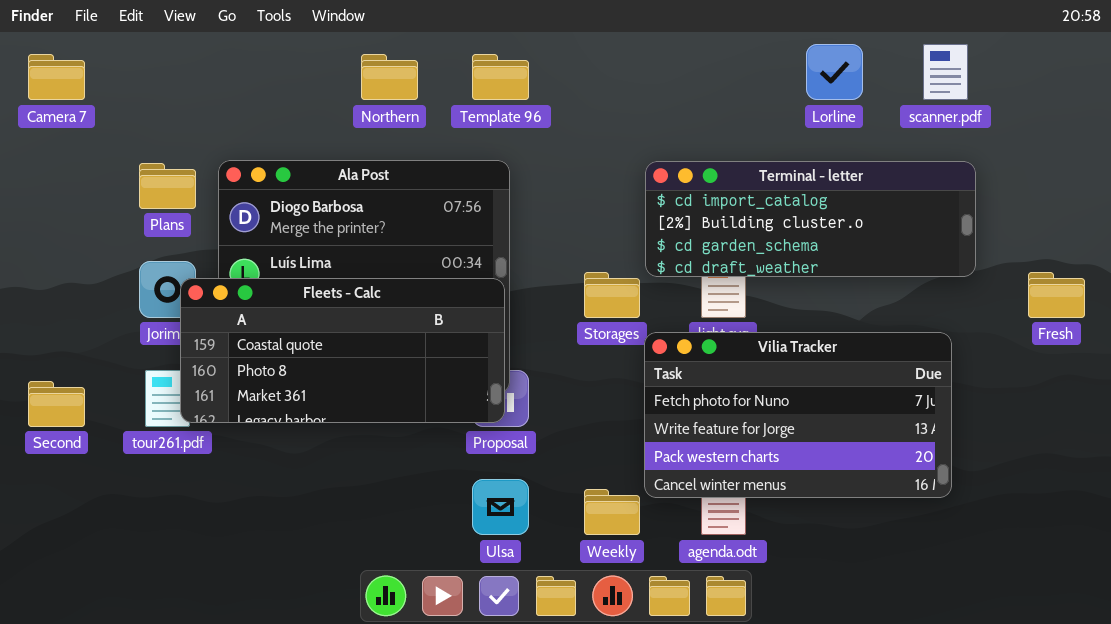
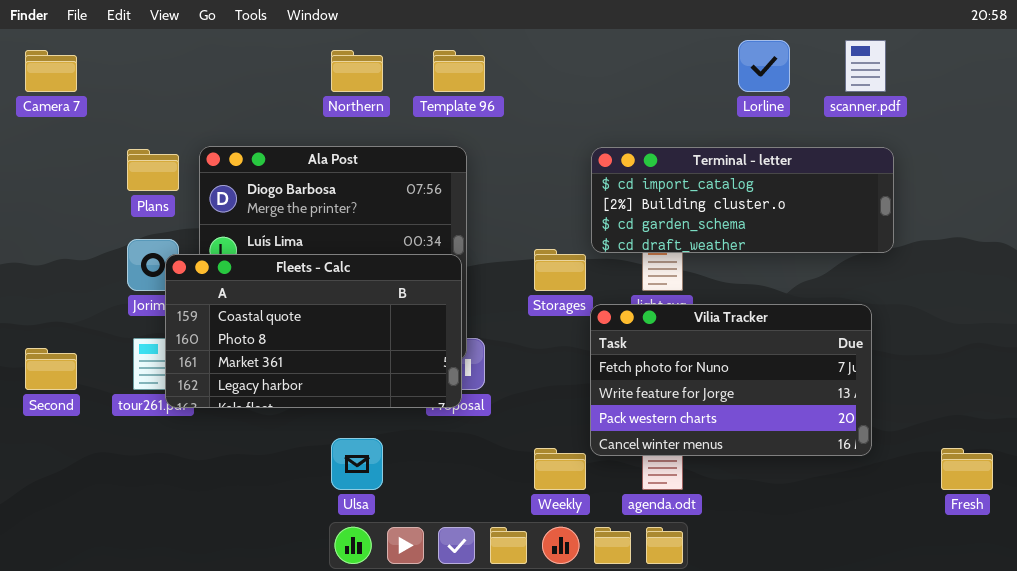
Fresh: [1028,272,1085,318] -> [941,448,993,490], moved
Fleets - Calc: [180,278,505,423] -> [165,254,462,408], resized
Ulsa: [472,479,529,535] -> [331,438,383,490], moved

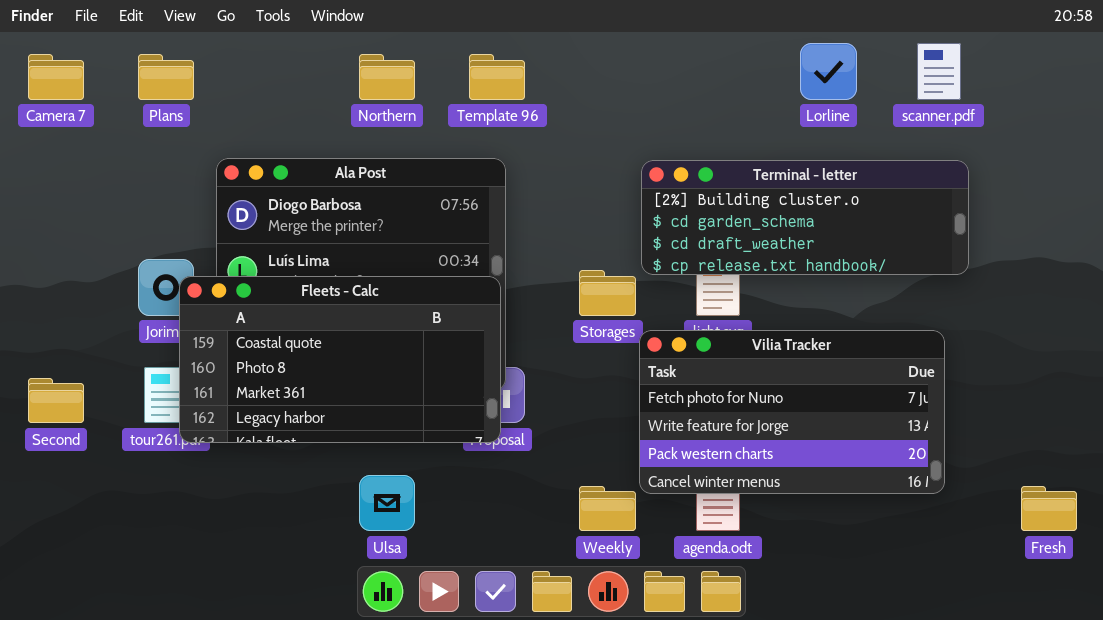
Terminal - letter: [591,147,894,253] -> [641,160,969,275], scrolled down 1 row
Plans: [127,149,179,191] -> [138,54,194,100], moved

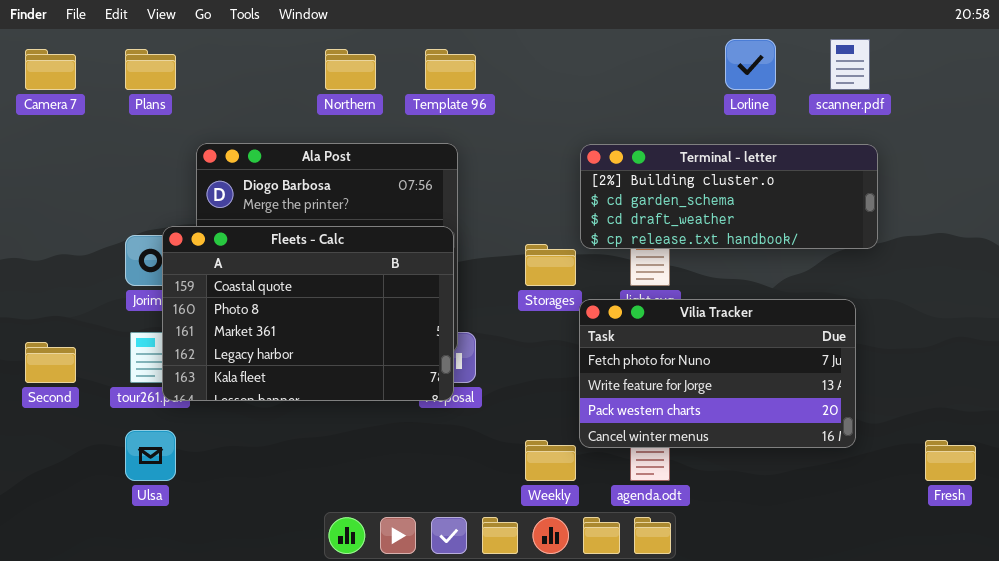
Fleets - Calc: [179,276,501,443] -> [162,226,454,401], resized
Ulsa: [359,475,415,531] -> [125,430,176,481], moved

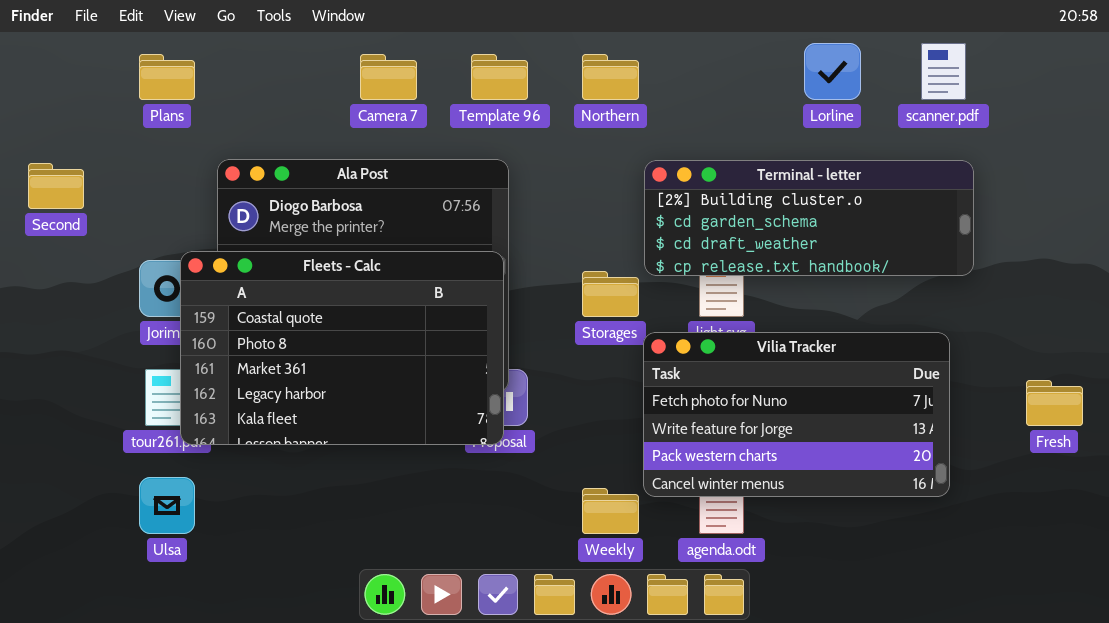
Camera 7: [25,49,76,90] -> [360,54,417,100], moved
Northern: [325,49,376,90] -> [582,54,639,100], moved
Second: [25,342,76,383] -> [28,163,84,209], moved
Fresh: [925,440,976,481] -> [1026,380,1083,426], moved

